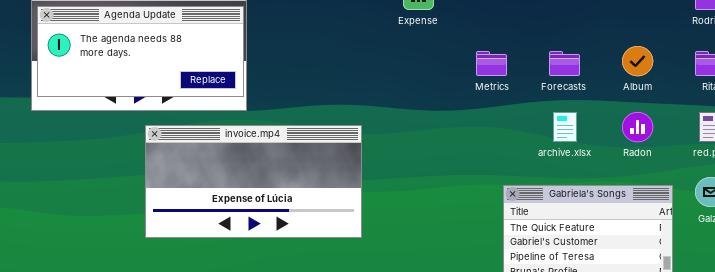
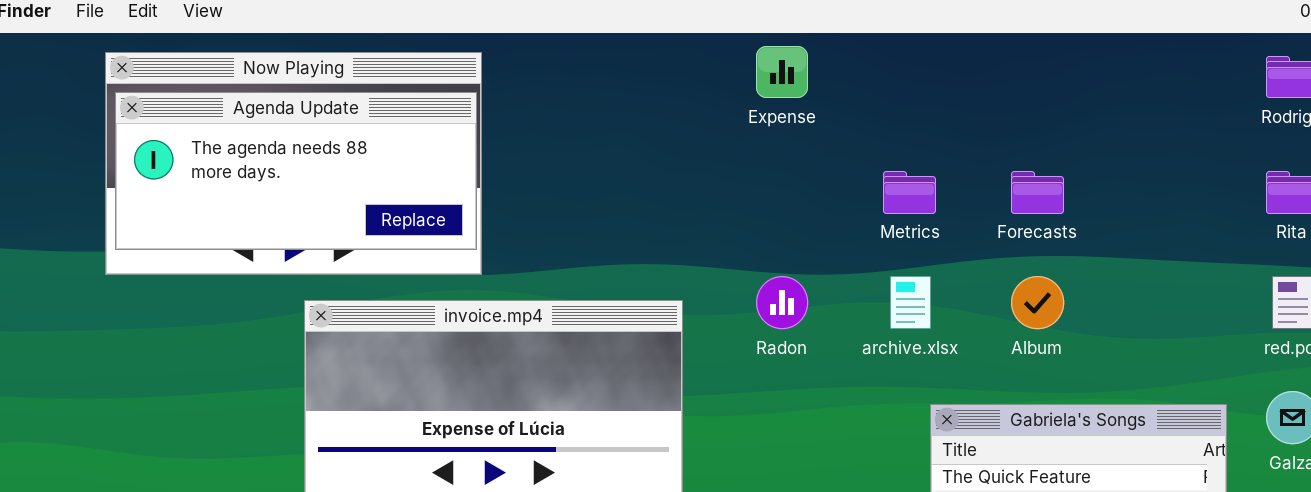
Album: [622,46,653,76] -> [1011,276,1064,329], moved
archive.xlsx: [553,112,577,142] -> [890,276,931,329], moved
Radon: [622,112,653,142] -> [756,276,808,329], moved

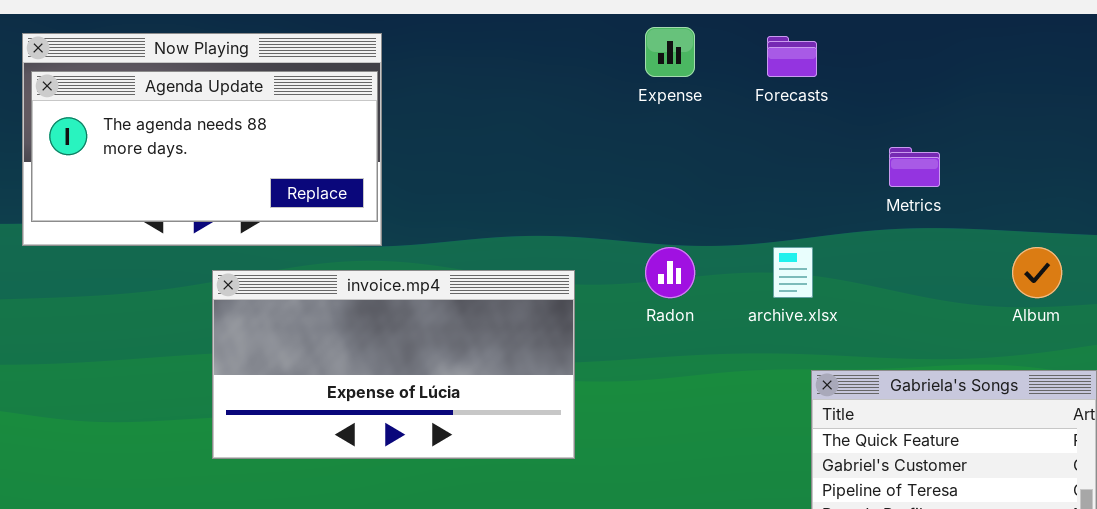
Metrics: [883,171,936,214] -> [889,147,940,187], moved
Forecasts: [1011,171,1064,214] -> [767,36,817,77], moved
Album: [1011,276,1064,329] -> [1012,247,1062,298], moved

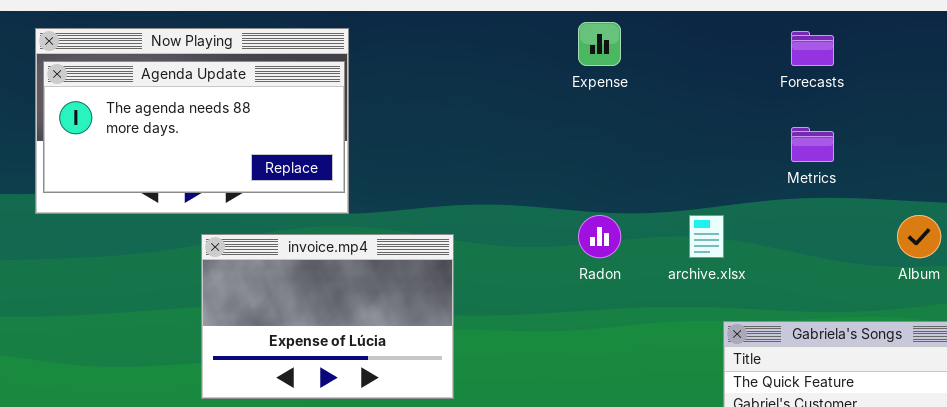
Forecasts: [767,36,817,77] -> [791,31,834,66], moved
invoice.mp4: [212,270,575,459] -> [201,234,454,399], resized

